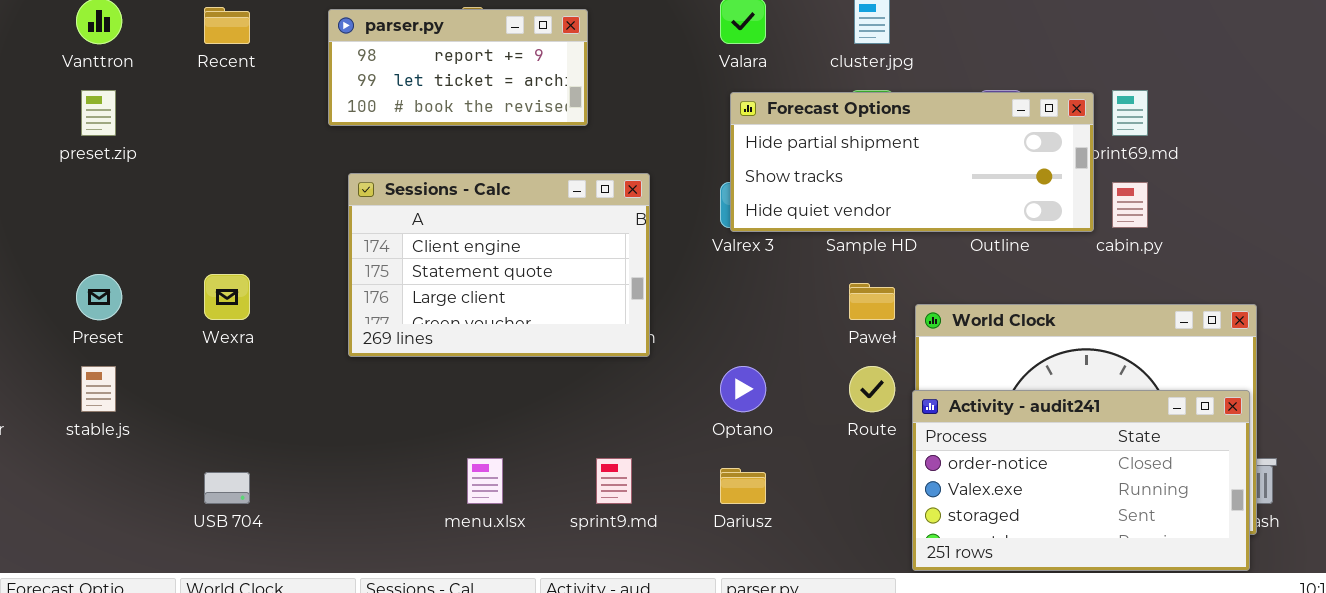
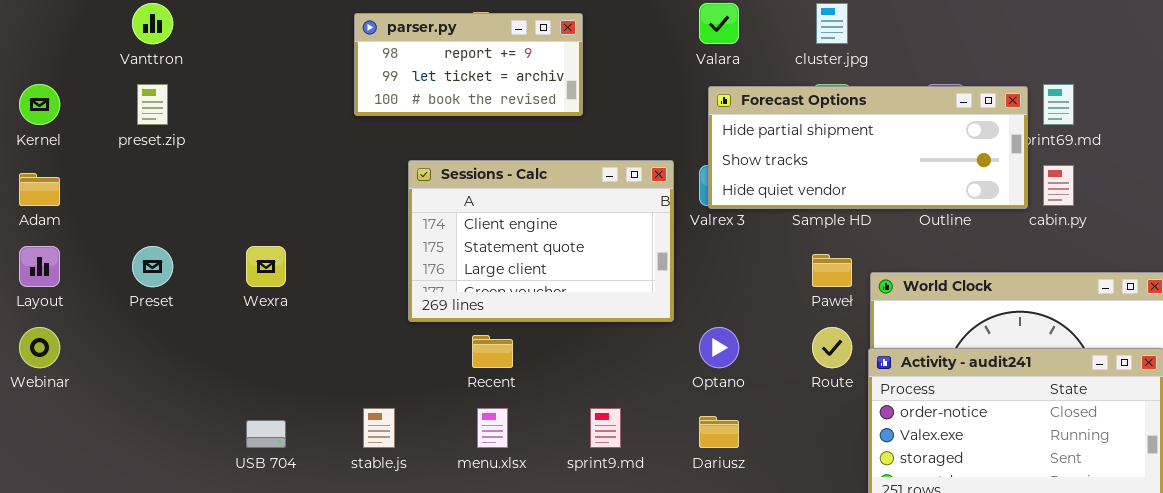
Recent: [204,7,250,44] -> [472,335,513,368], moved
Sessions - Calc: [348,173,650,357] -> [408,160,674,322], moved
stable.js: [81,366,116,412] -> [363,408,395,448], moved

